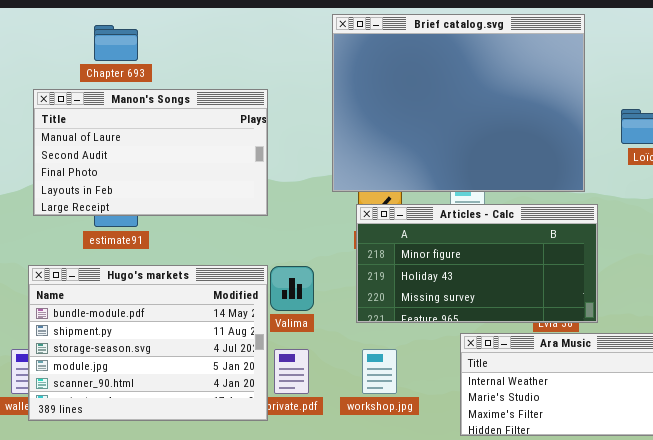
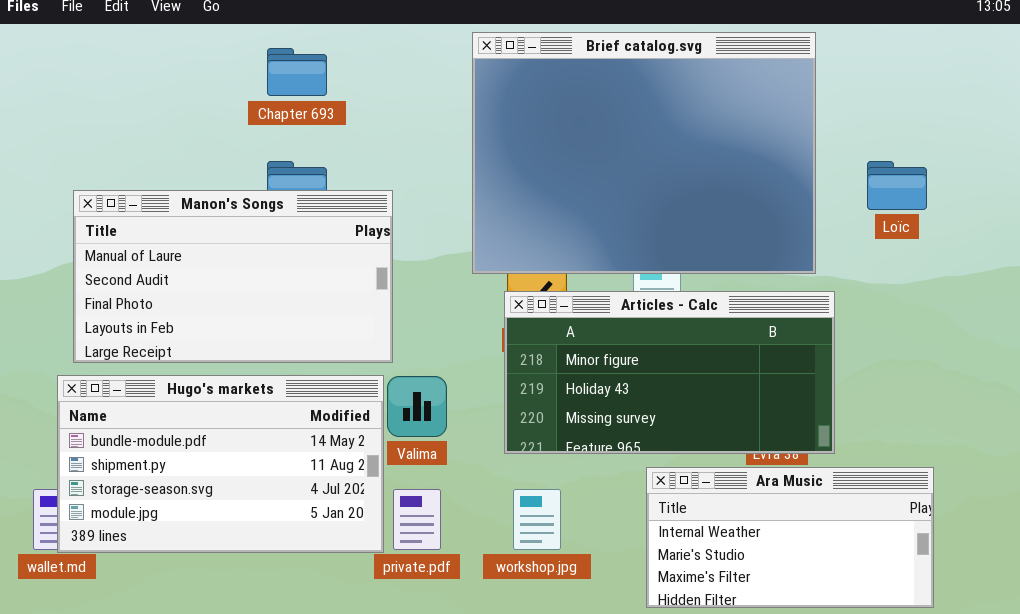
Chapter 693: [94,25,138,61] -> [267,48,327,96], moved
Manon's Songs: [33,89,268,216] -> [73,190,393,363], moved
Hugo's markets: [28,265,268,421] -> [57,375,384,553], resized

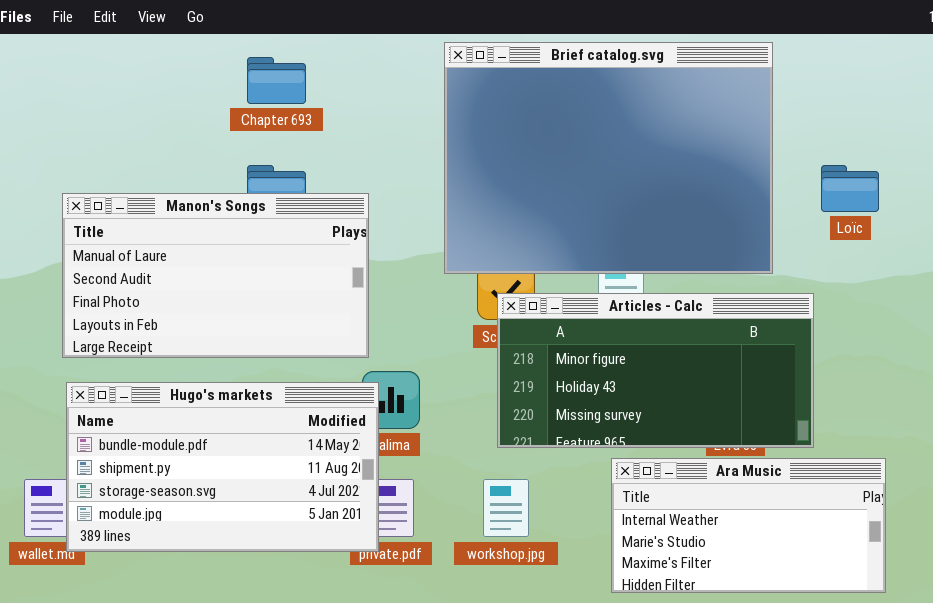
Articles - Calc: [504,291,835,454] -> [497,293,814,448], moved
Hugo's markets: [57,375,384,553] -> [66,382,379,552], moved

